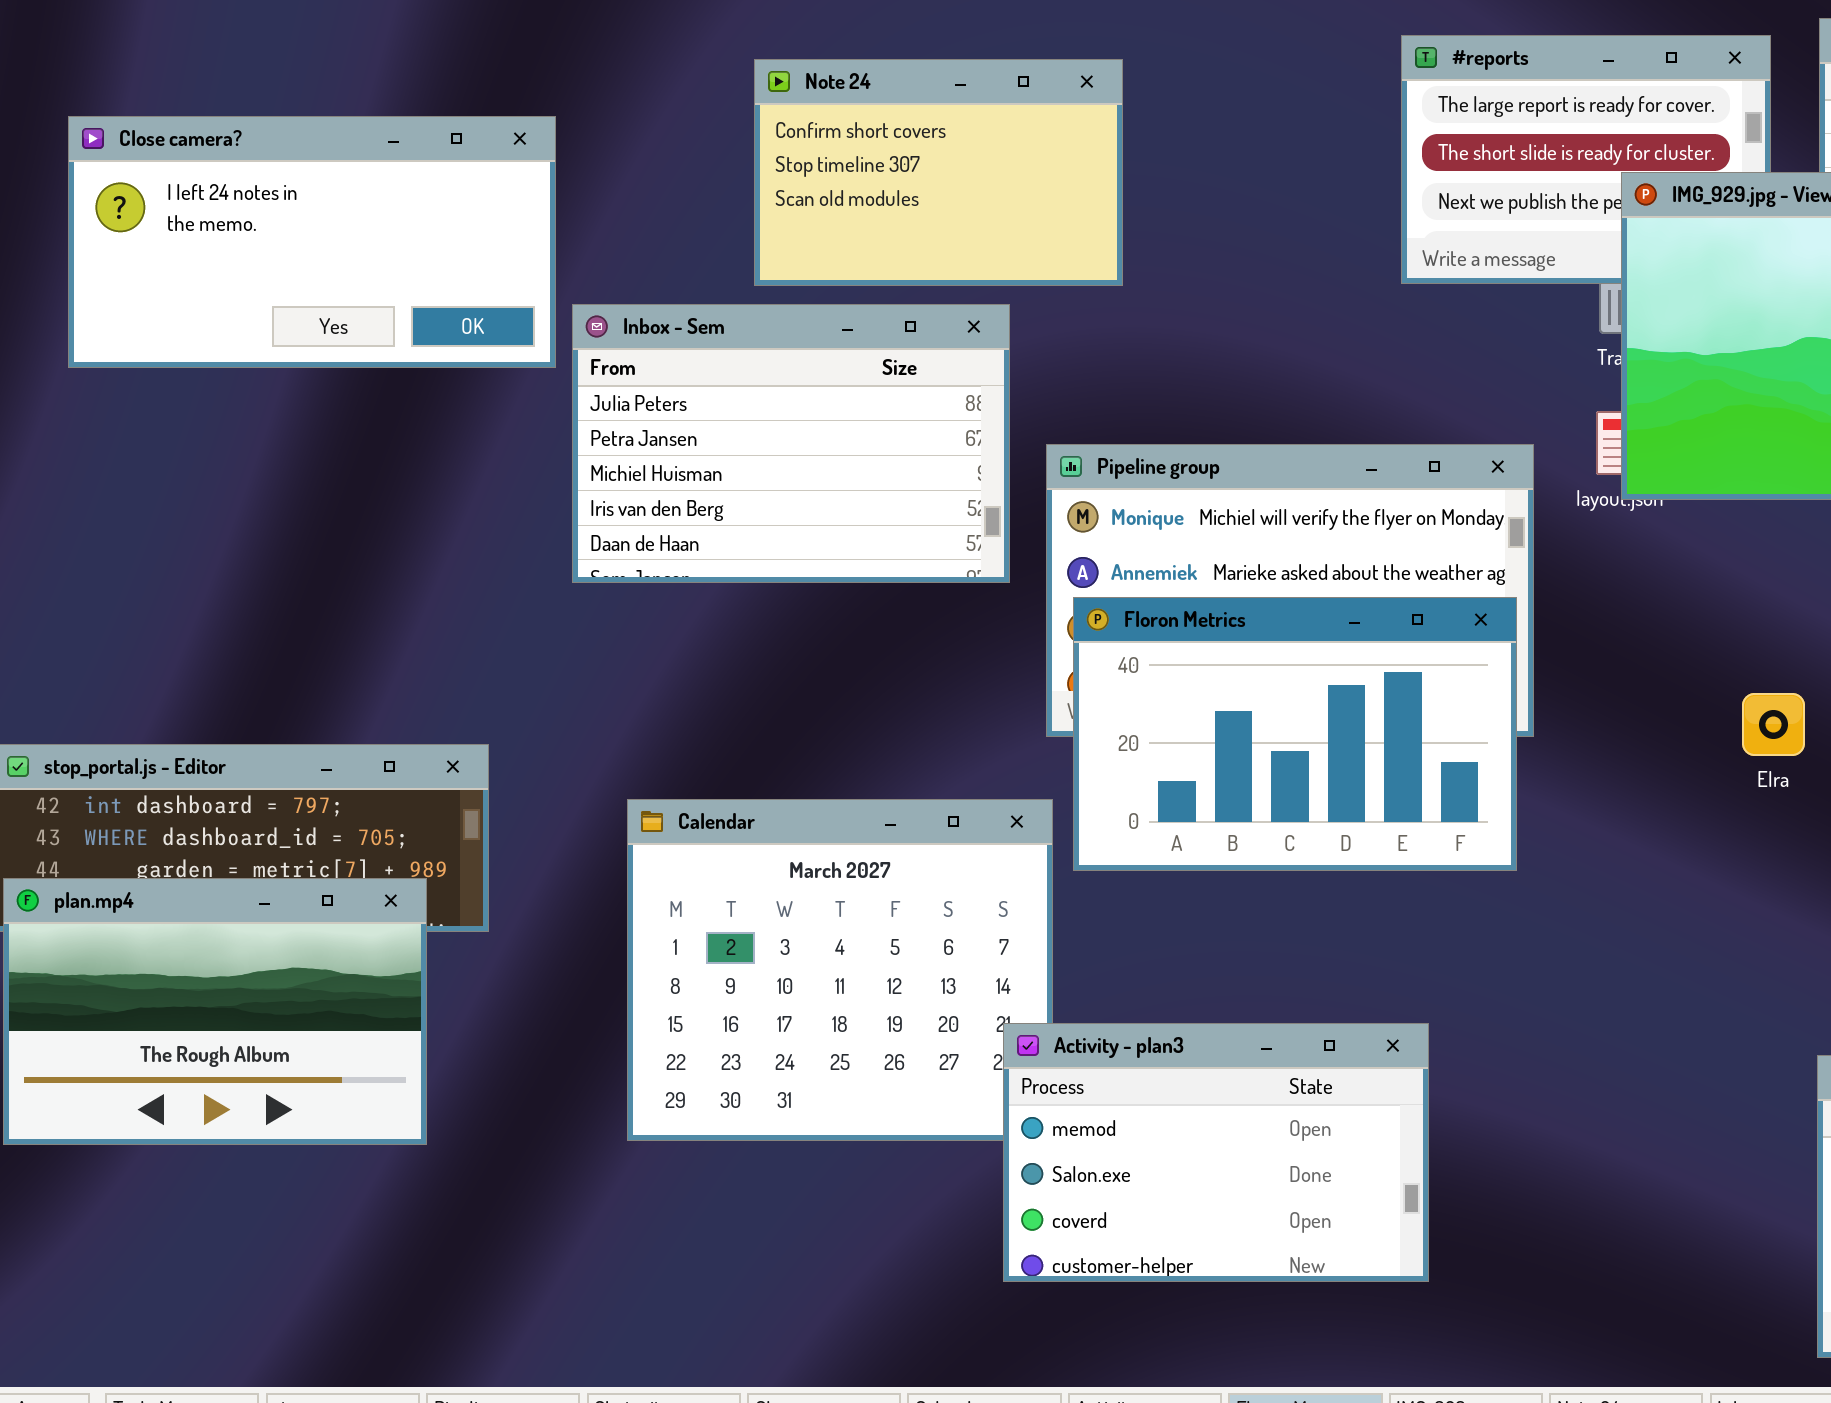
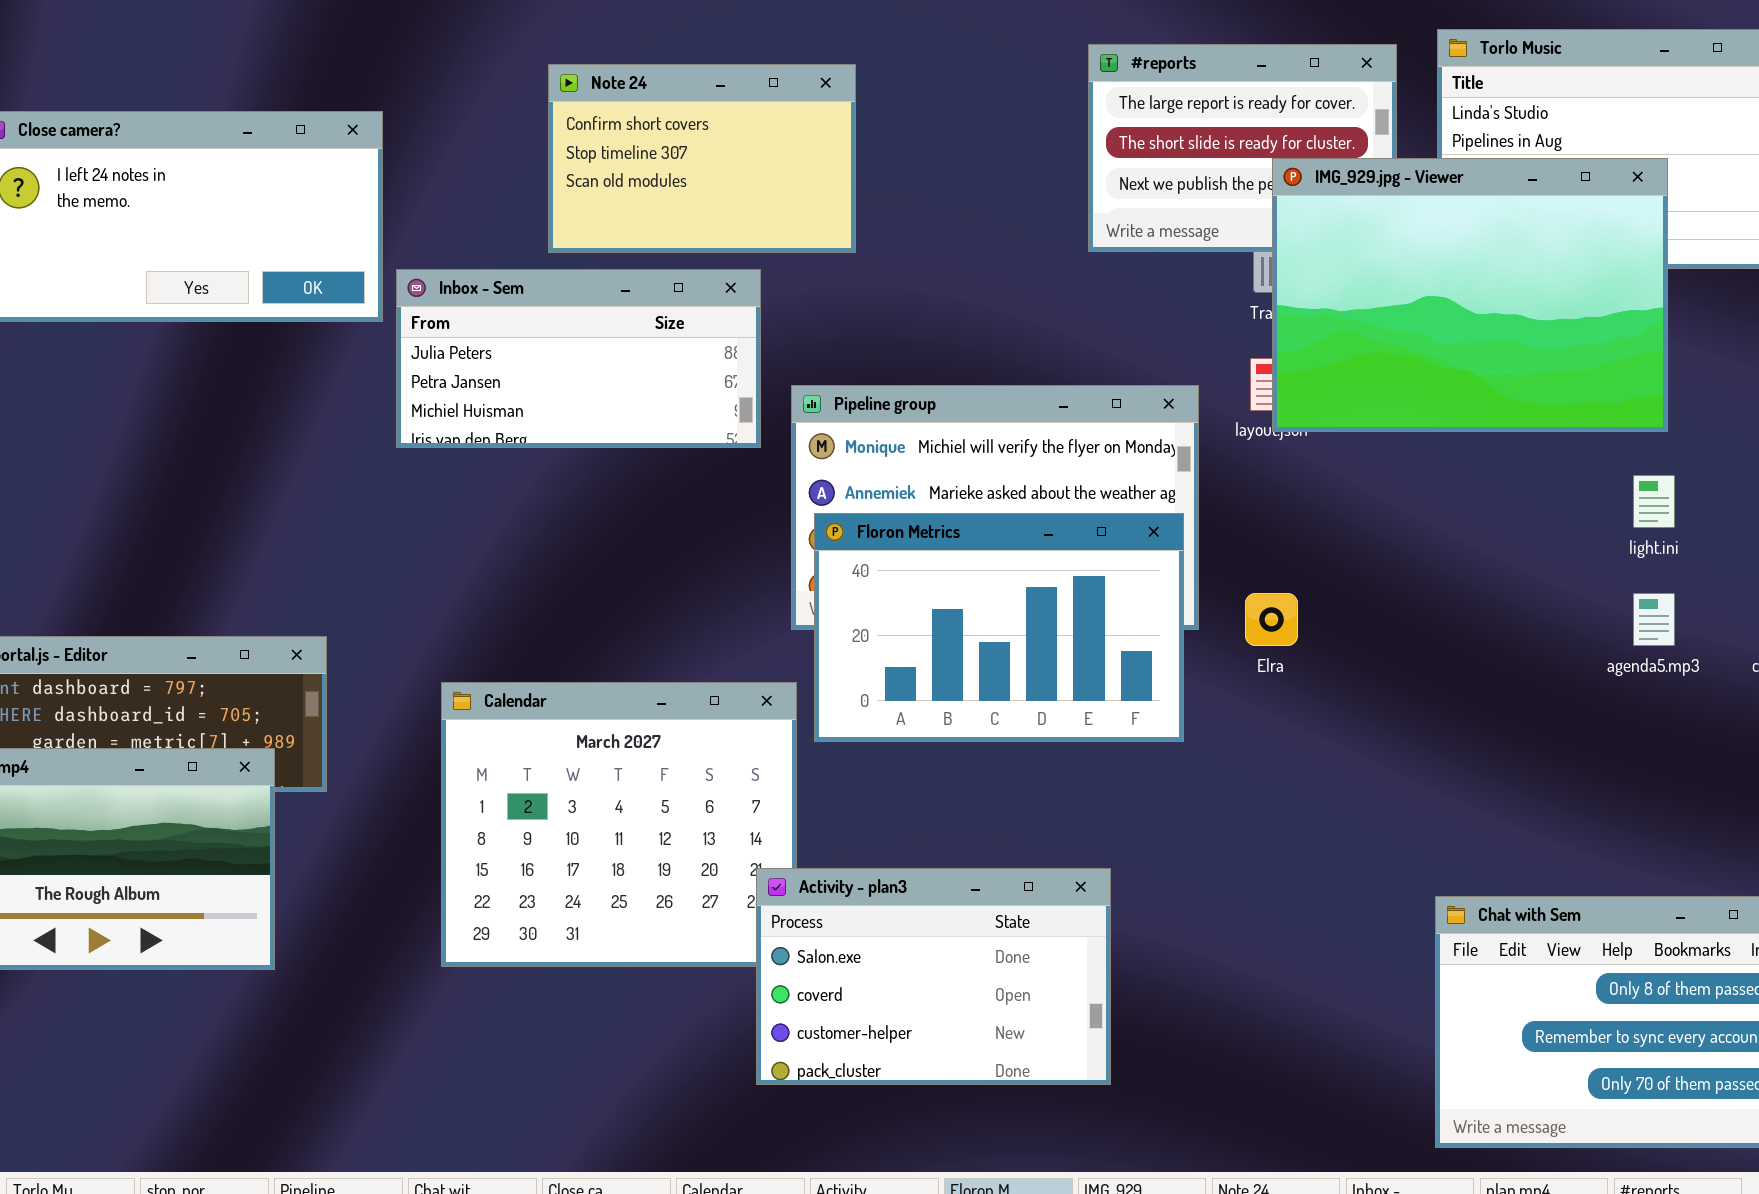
Inbox - Sem: [572,304,1010,583] -> [396,269,761,448], resized
Elra: [1742,693,1805,756] -> [1245,593,1298,646], moved
Activity - plan3: [1003,1023,1429,1282] -> [756,868,1111,1085], scrolled down 1 row

